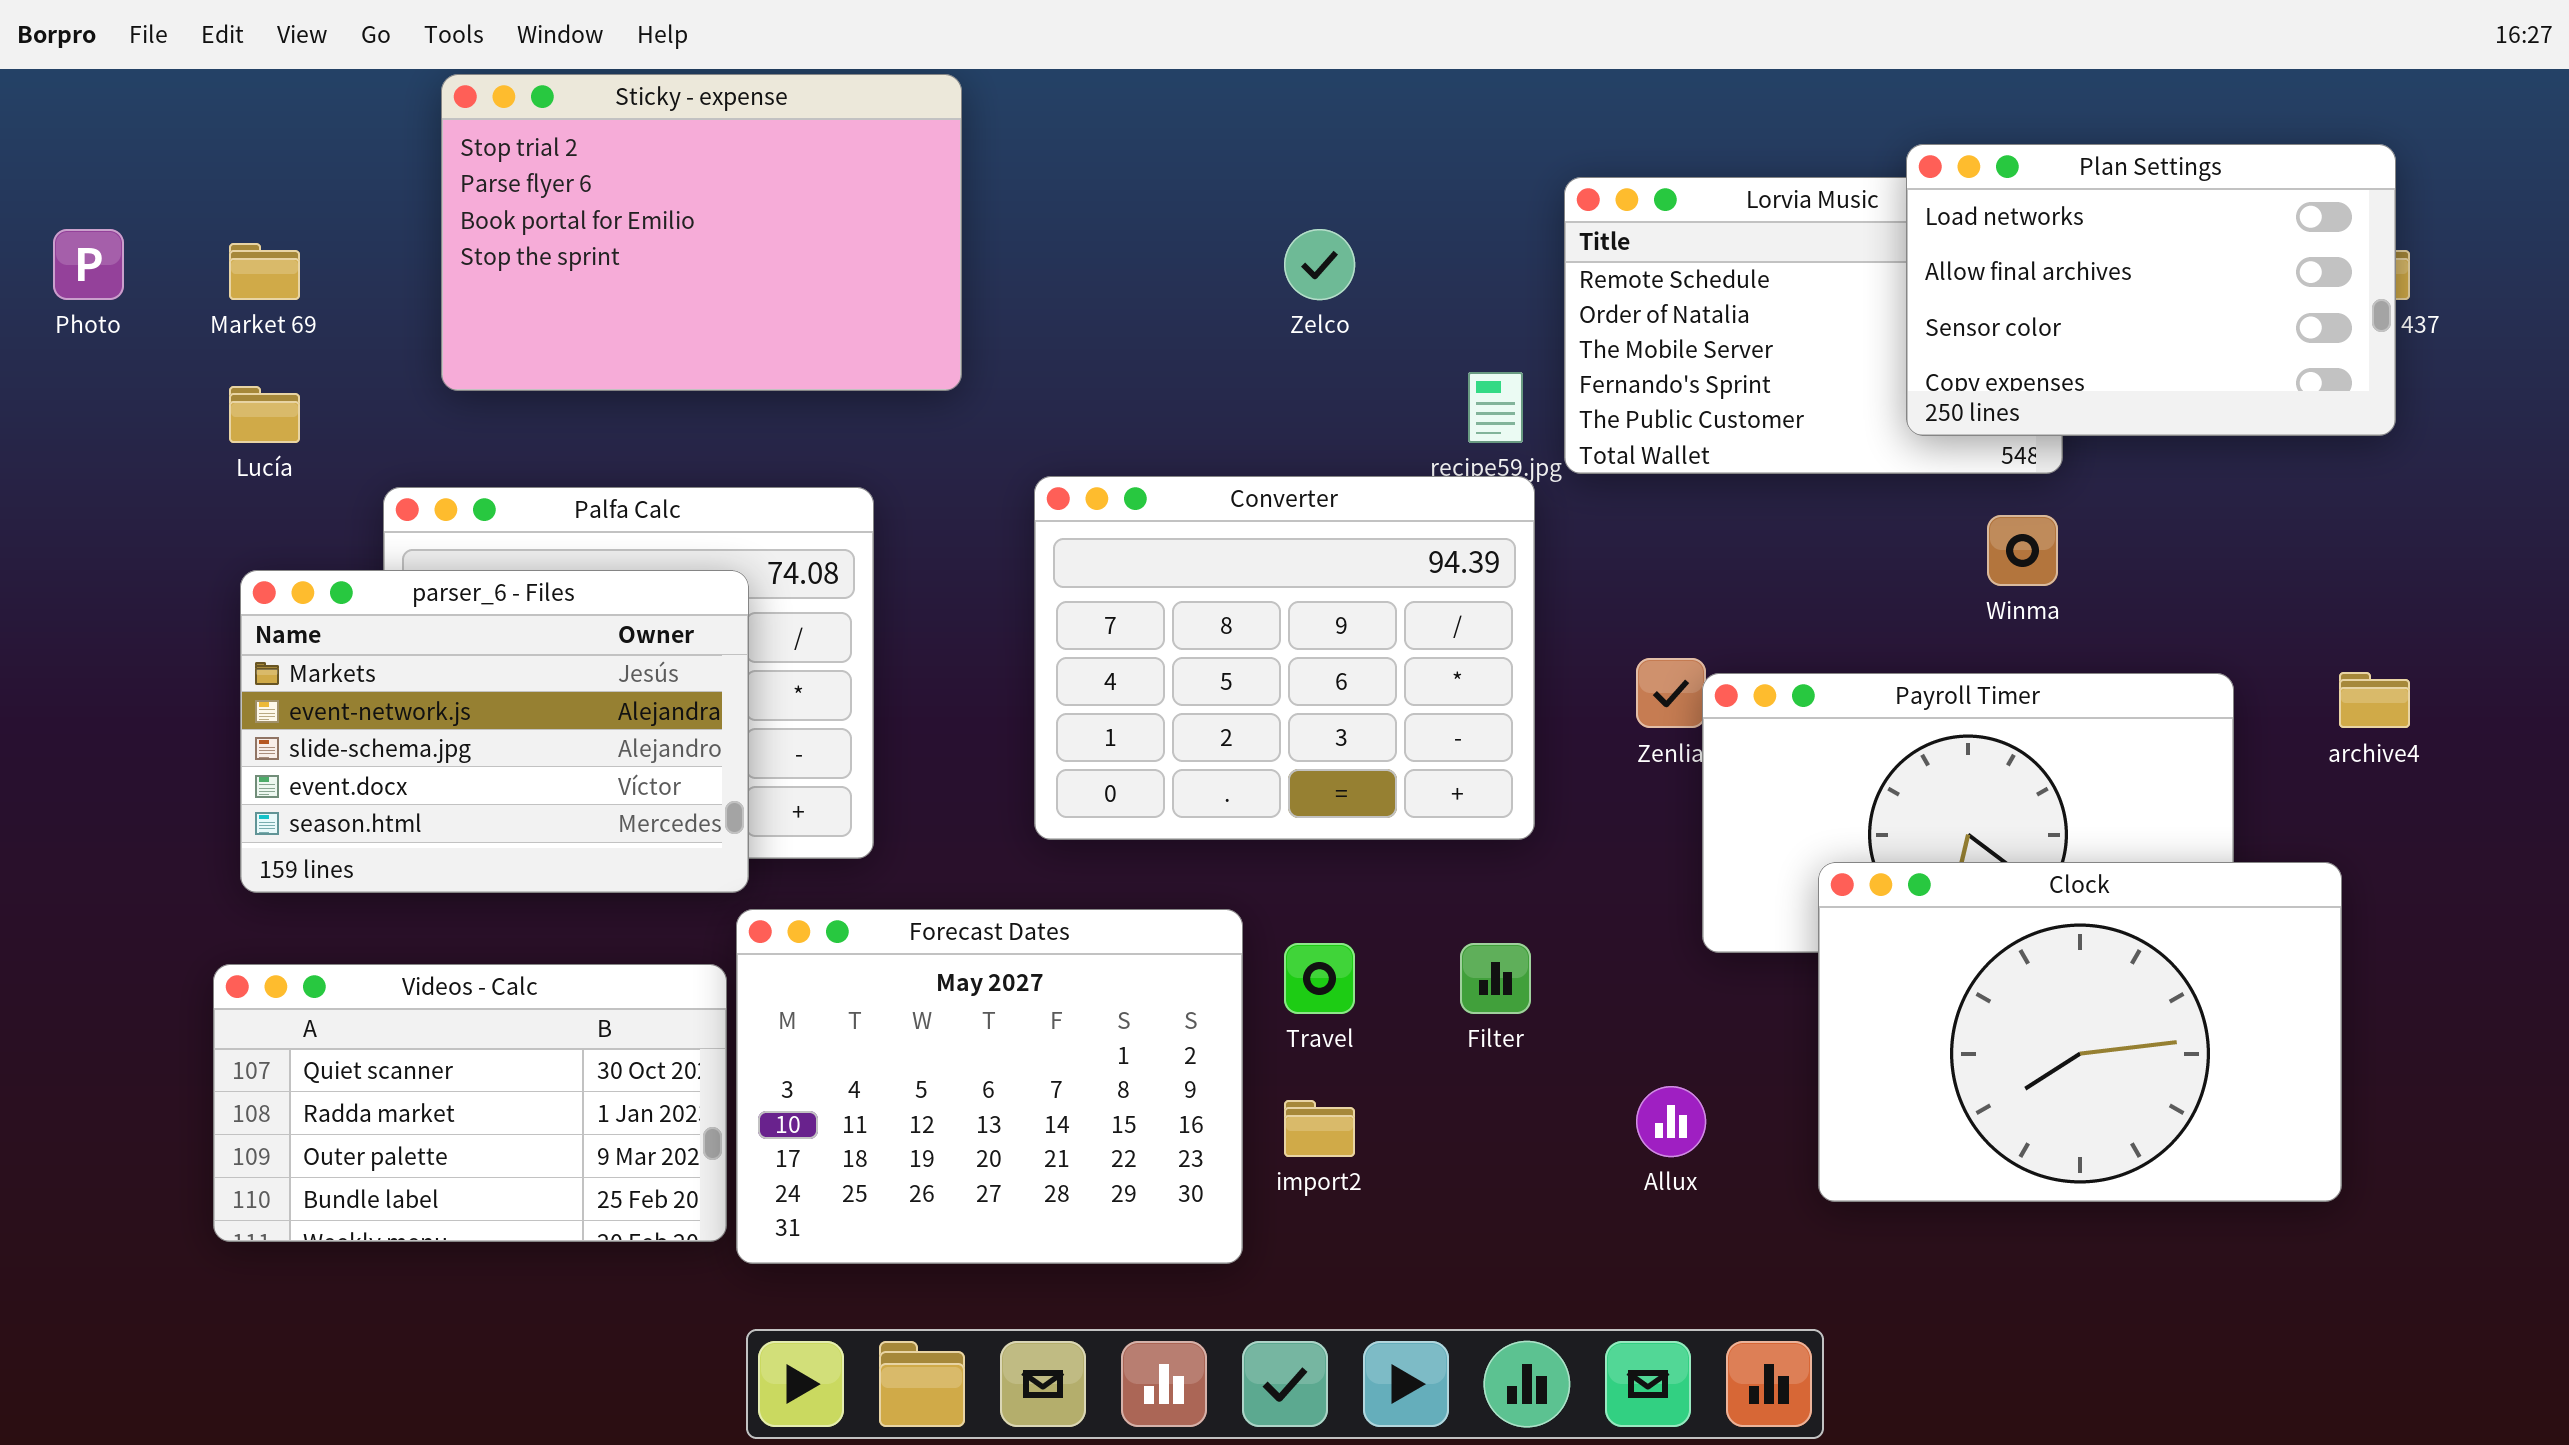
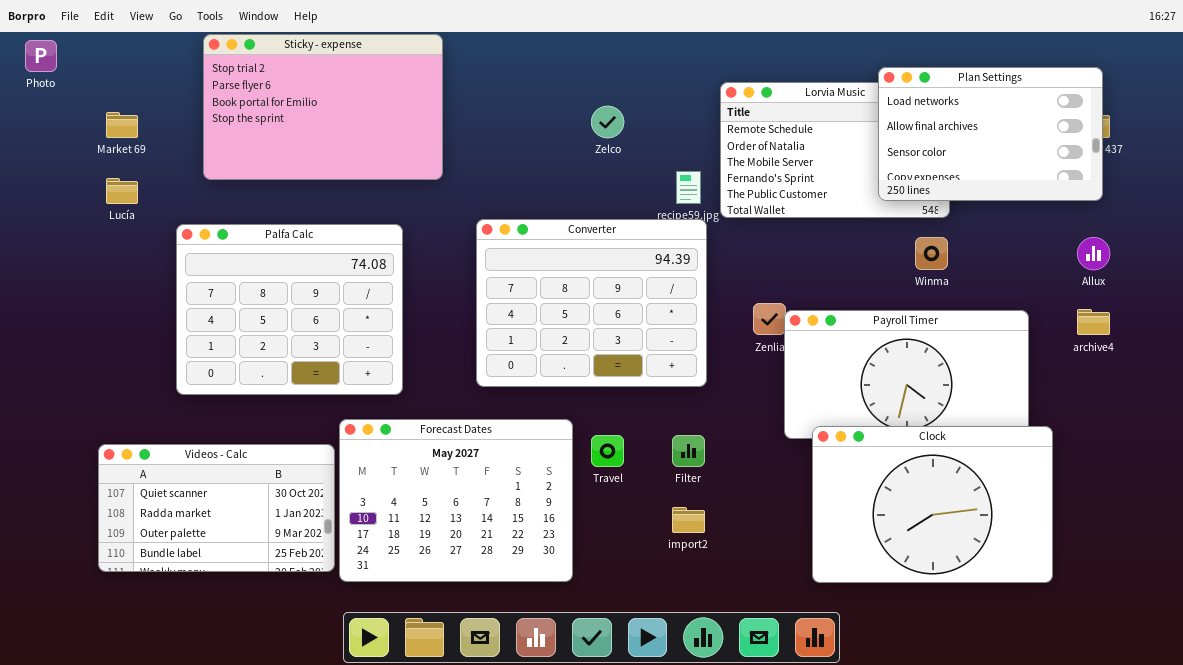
Photo: [53,229,124,300] -> [25,40,57,72], moved
parser_6 - Files: [240,570,749,893] -> none, closed
Clock: [1818,862,2342,1202] -> [812,426,1053,583], moved
Allux: [1636,1086,1706,1157] -> [1077,237,1110,270], moved
import2: [1284,1100,1355,1157] -> [672,507,705,533], moved

